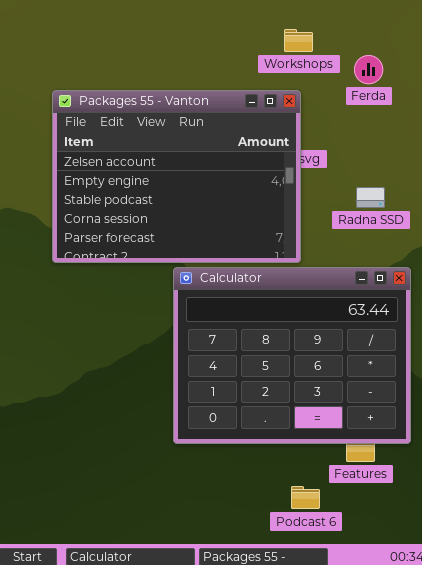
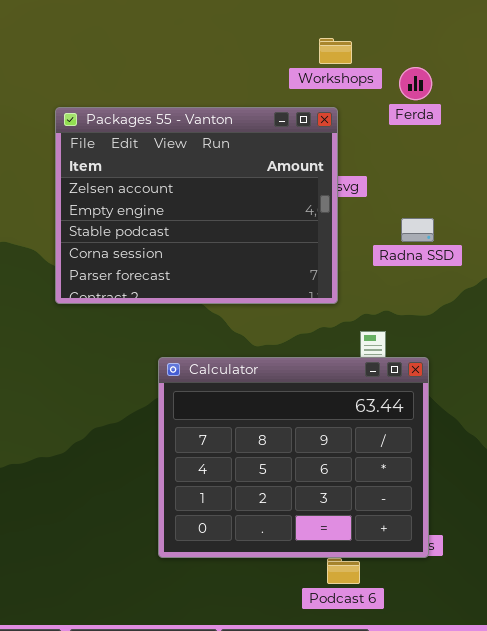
Calculator: [173,267,411,444] -> [158,357,429,558], moved

